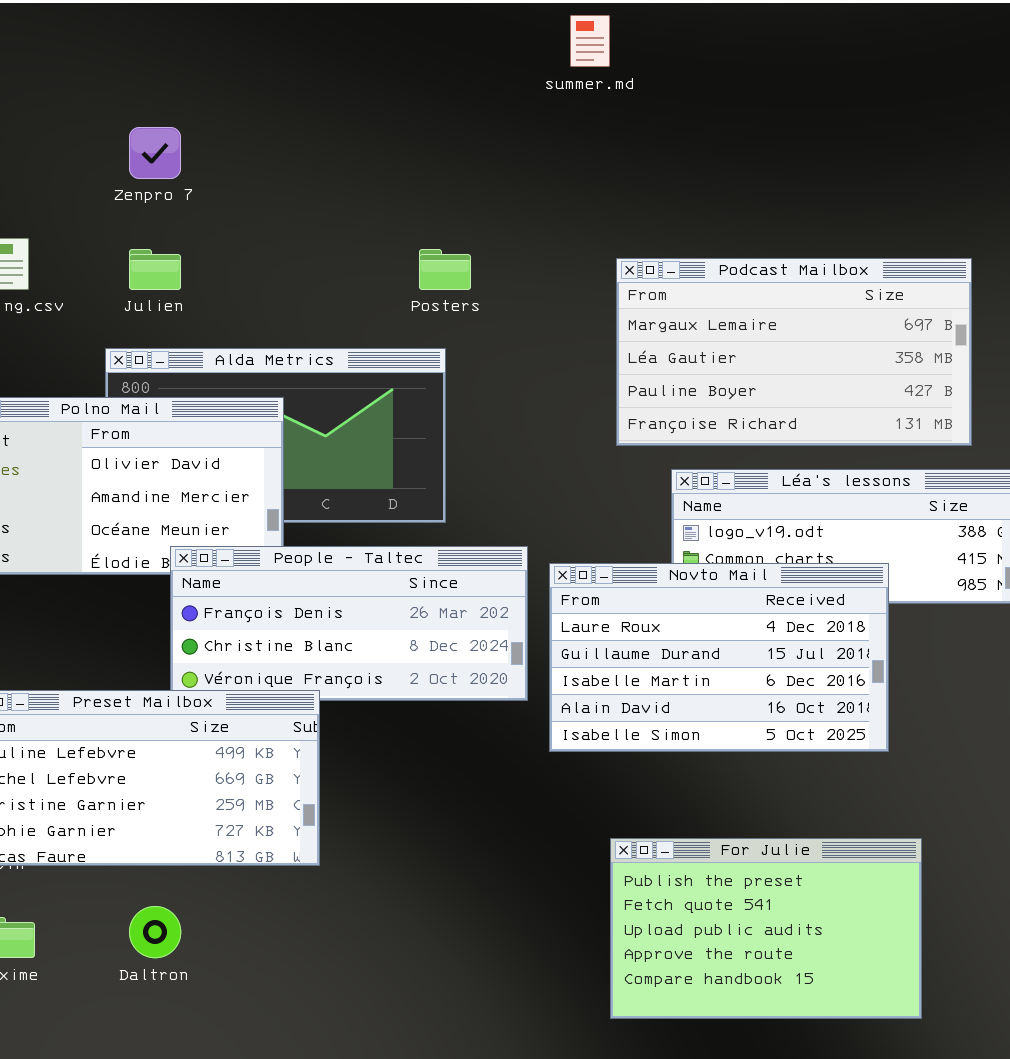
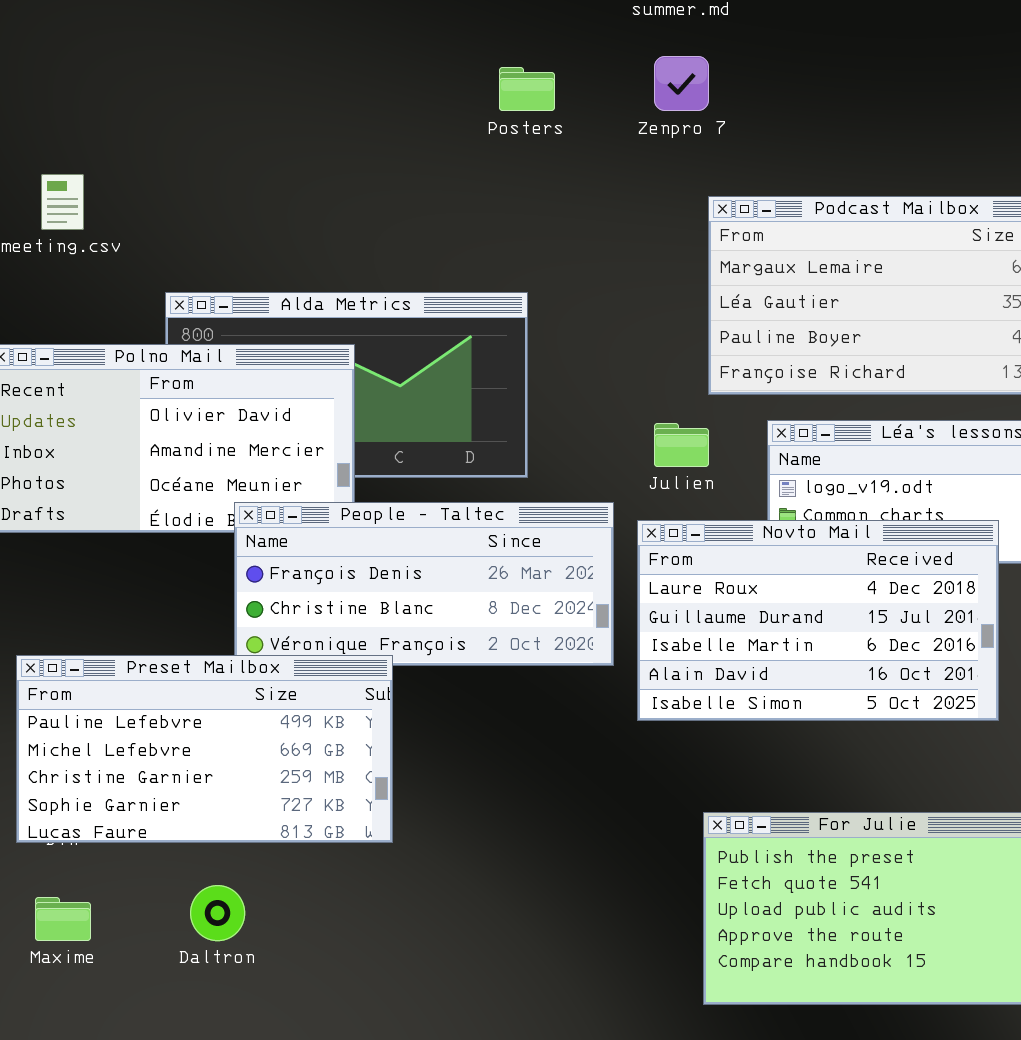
Zenpro 7: [129,127,181,179] -> [654,56,709,111], moved
Julien: [129,249,181,290] -> [654,423,709,467], moved
Posters: [419,249,471,290] -> [499,67,555,111], moved

